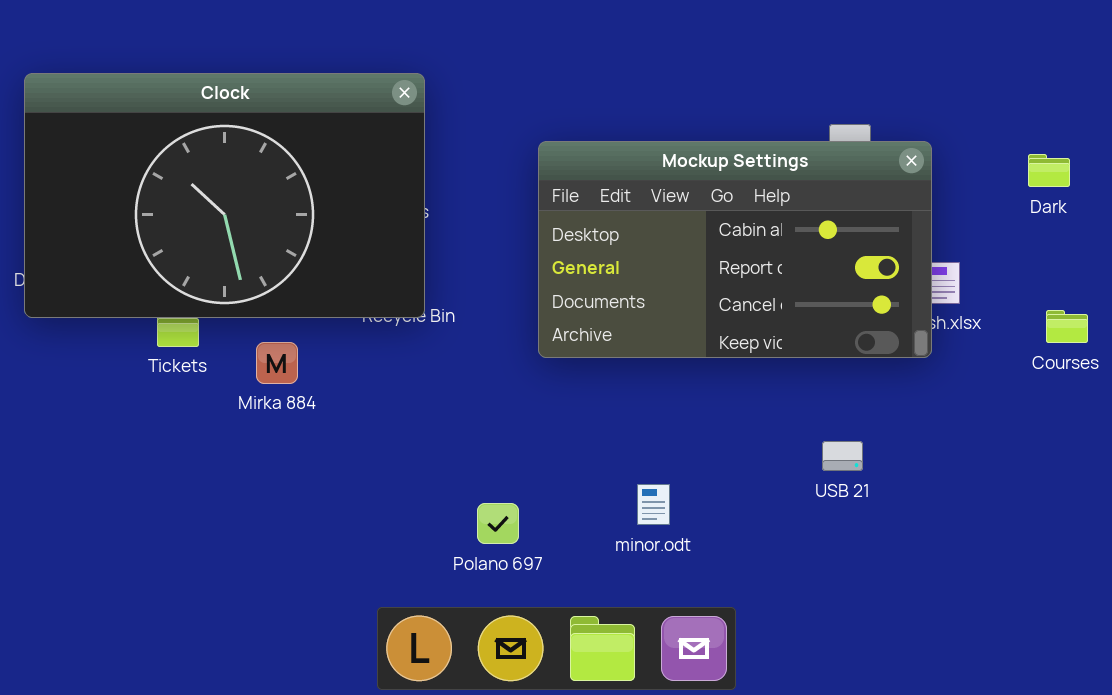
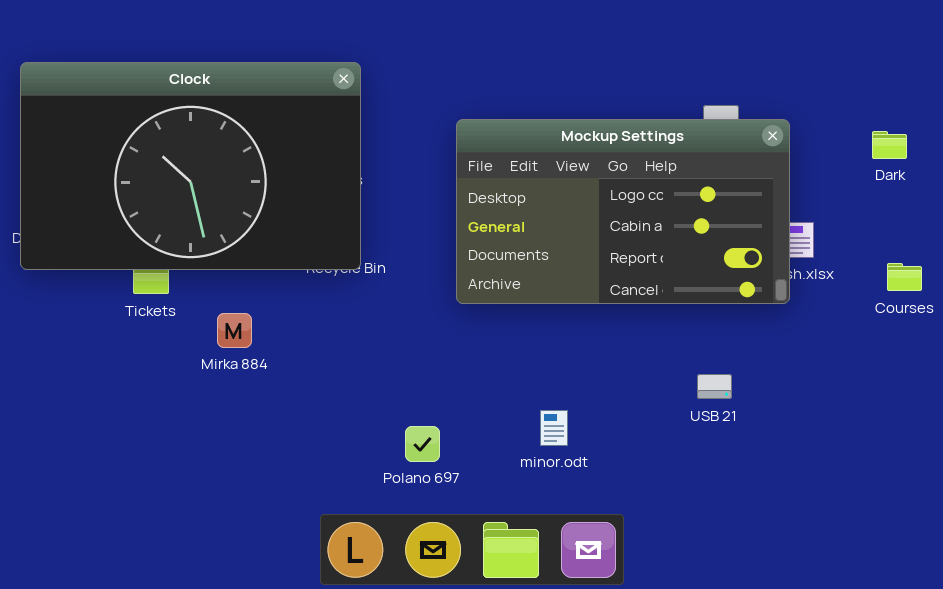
Mockup Settings: [538,141,932,358] -> [456,119,790,304], scrolled up 1 row
Mirka 884: [256,342,298,384] -> [217,313,252,348], moved

